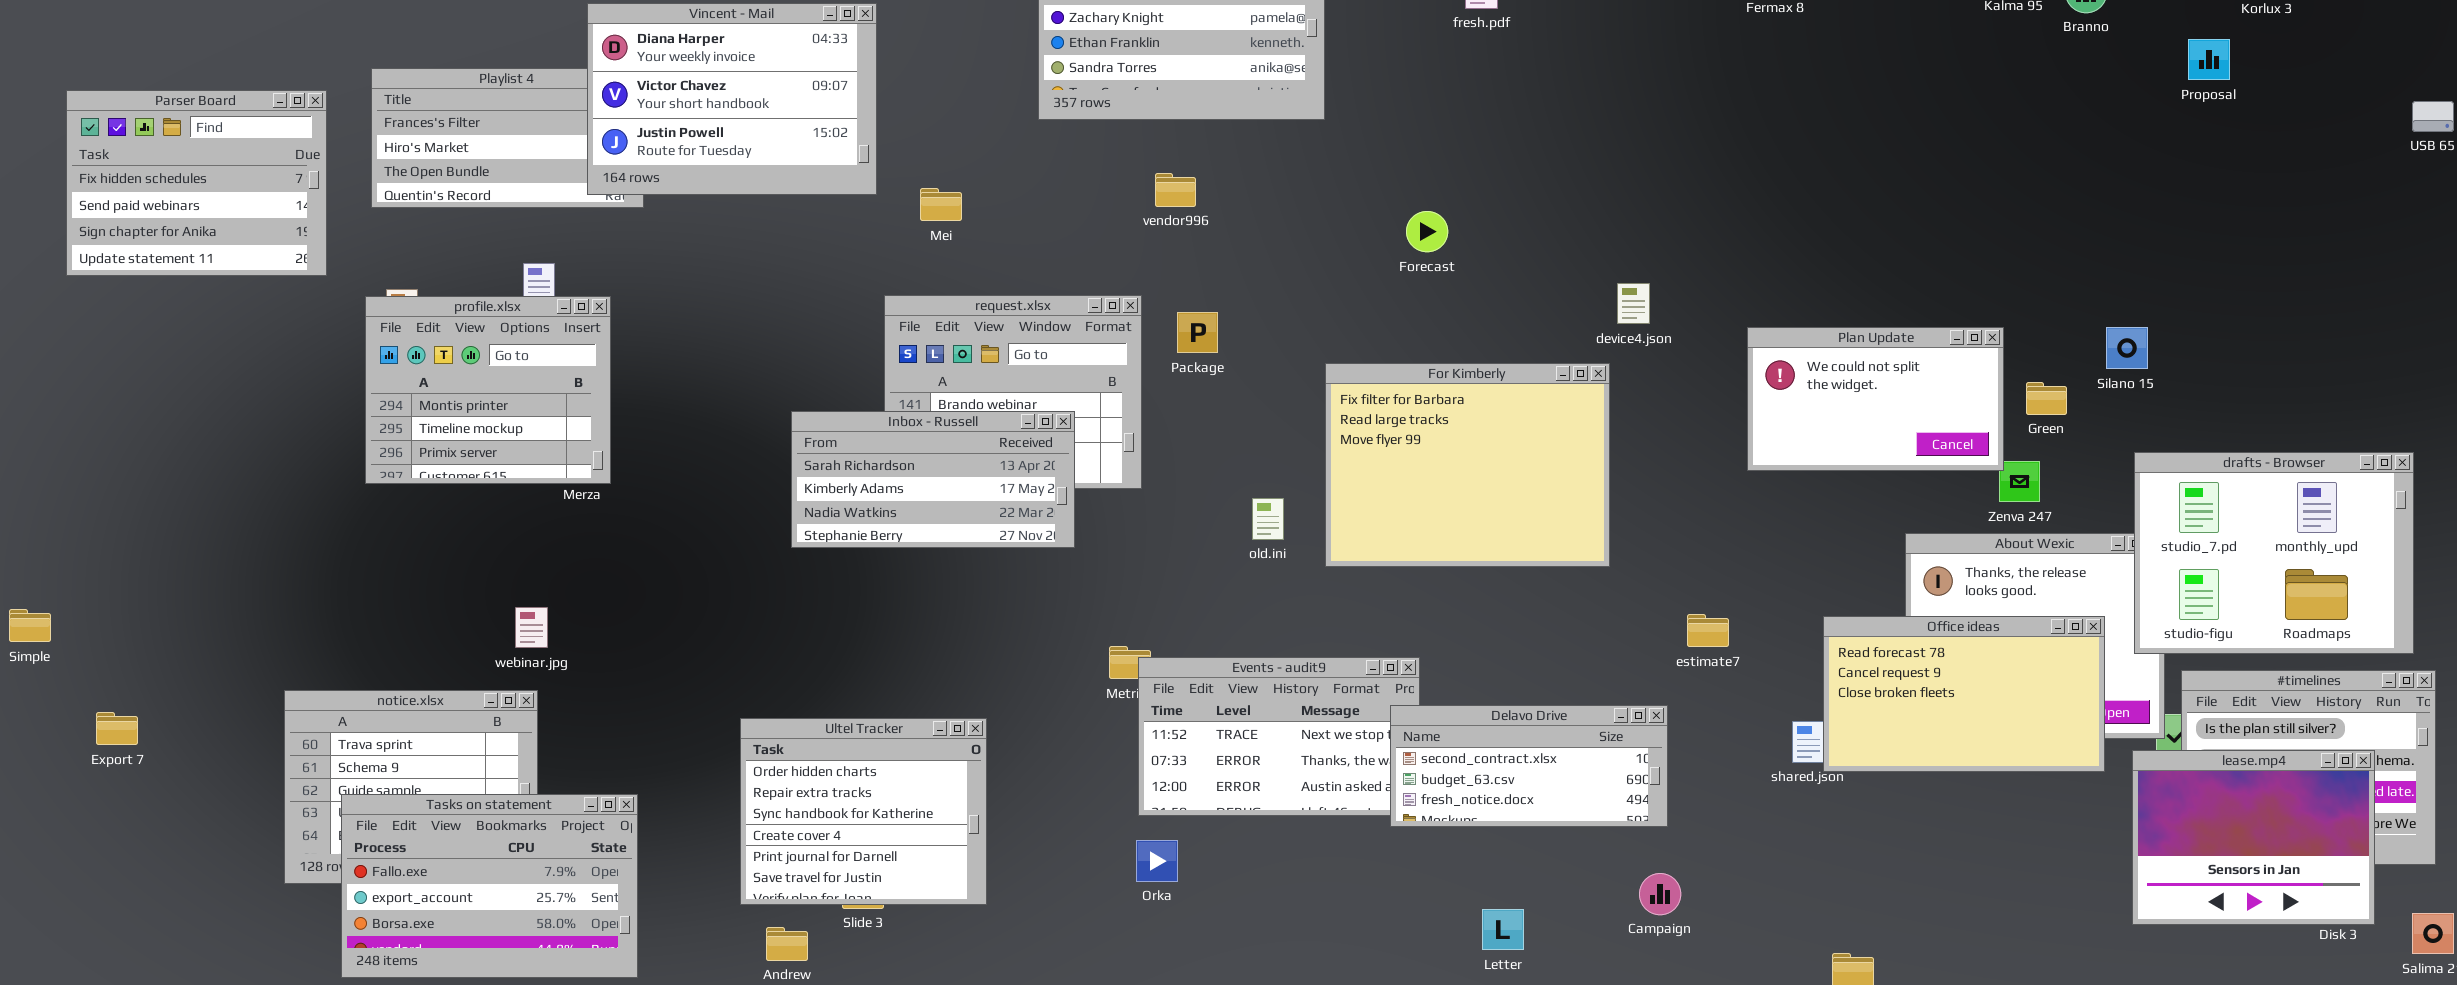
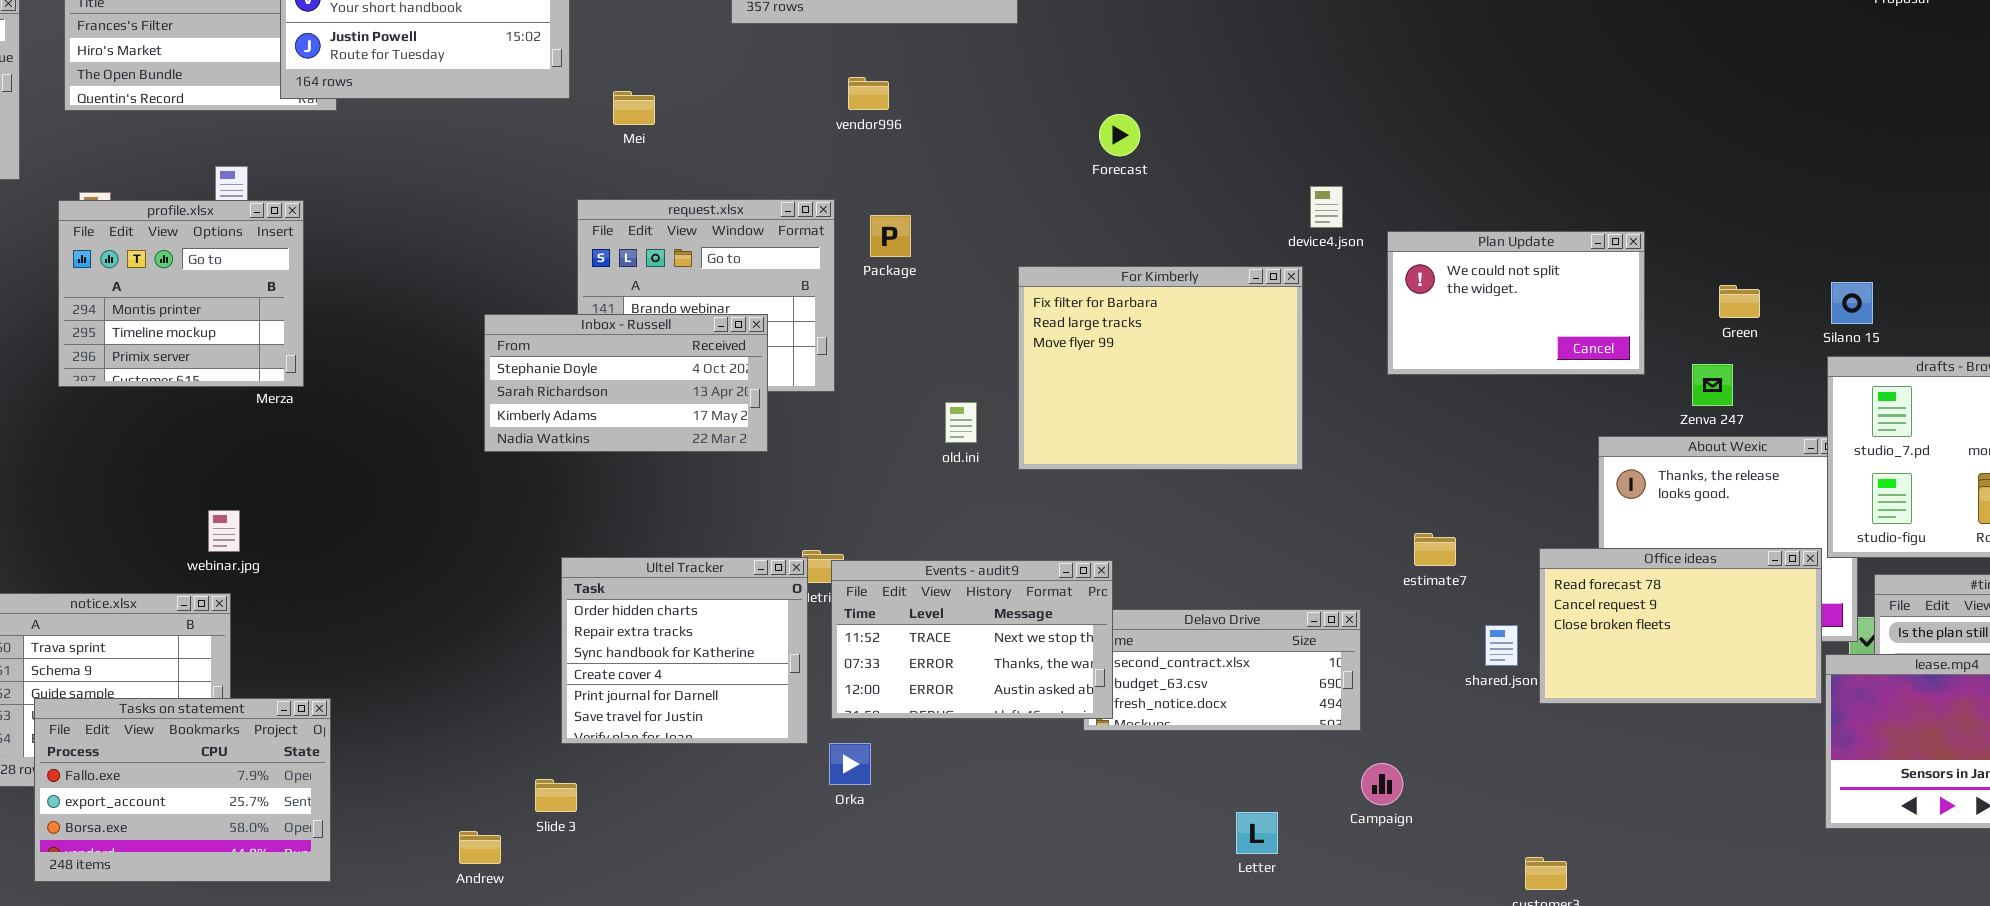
Plan Update: [1747,327,2004,471] -> [1387,231,1645,375], moved
Silano 15: [2106,327,2148,369] -> [1831,282,1873,324], moved
Inbox - Russell: [791,411,1075,548] -> [484,314,768,452], scrolled up 1 row
estimate7: [1687,614,1729,647] -> [1414,533,1456,566], moved
Office ideas: [1823,616,2105,772] -> [1539,548,1822,704], moved
Events - audit9: [1138,657,1420,816] -> [831,560,1113,719], raised
Ultel Tracker: [740,718,987,905] -> [561,557,808,744], moved
Campaign: [1639,873,1681,915] -> [1361,763,1403,805], moved
Letter: [1482,909,1524,950] -> [1236,812,1278,854], moved

